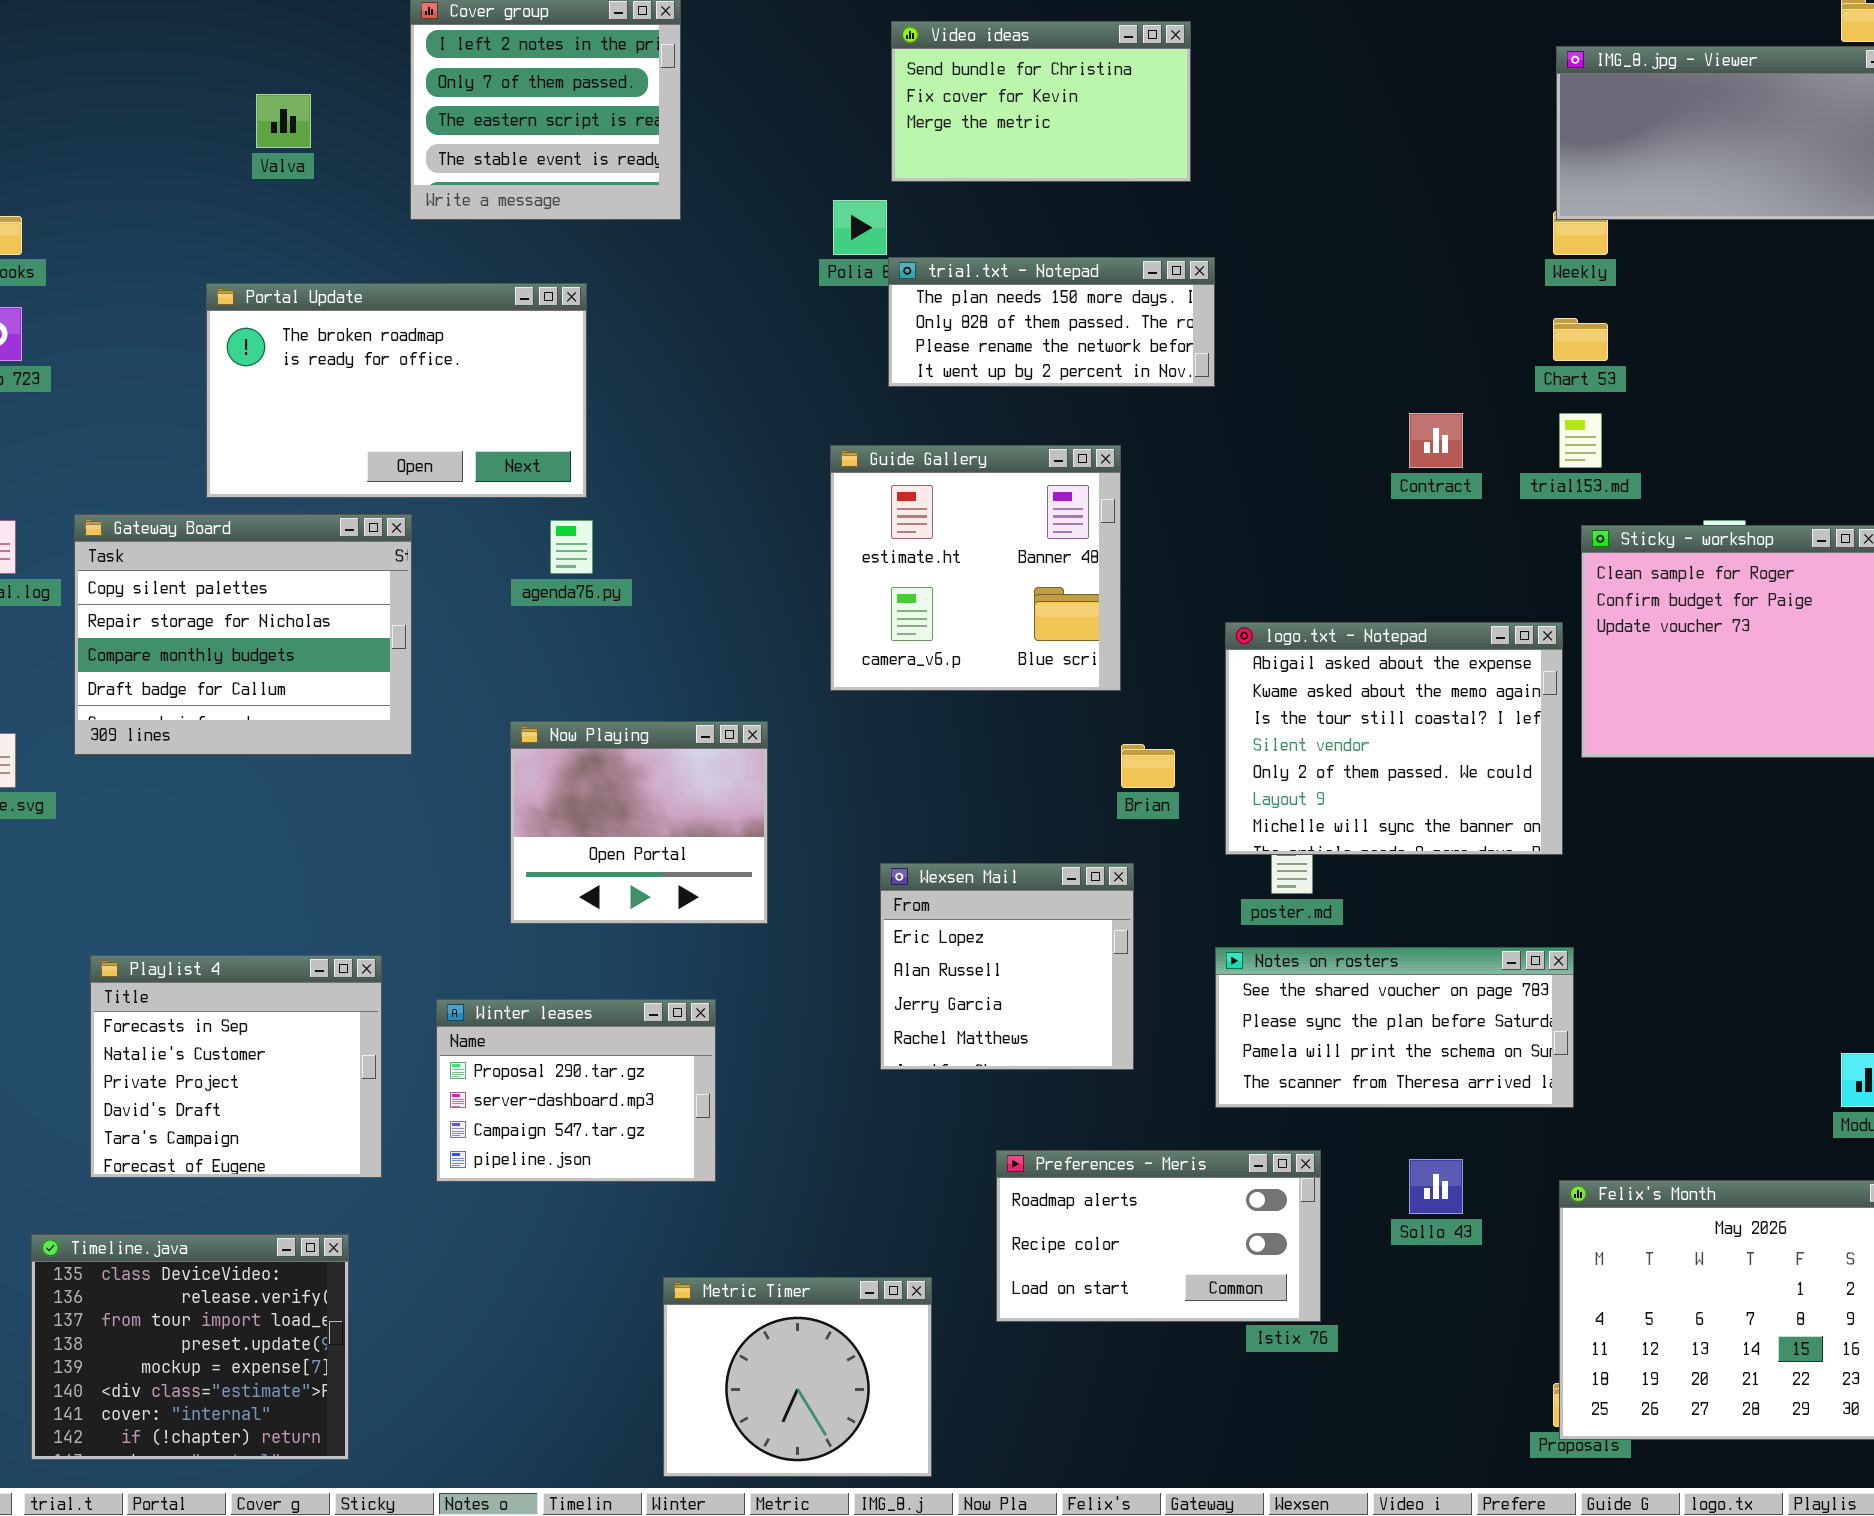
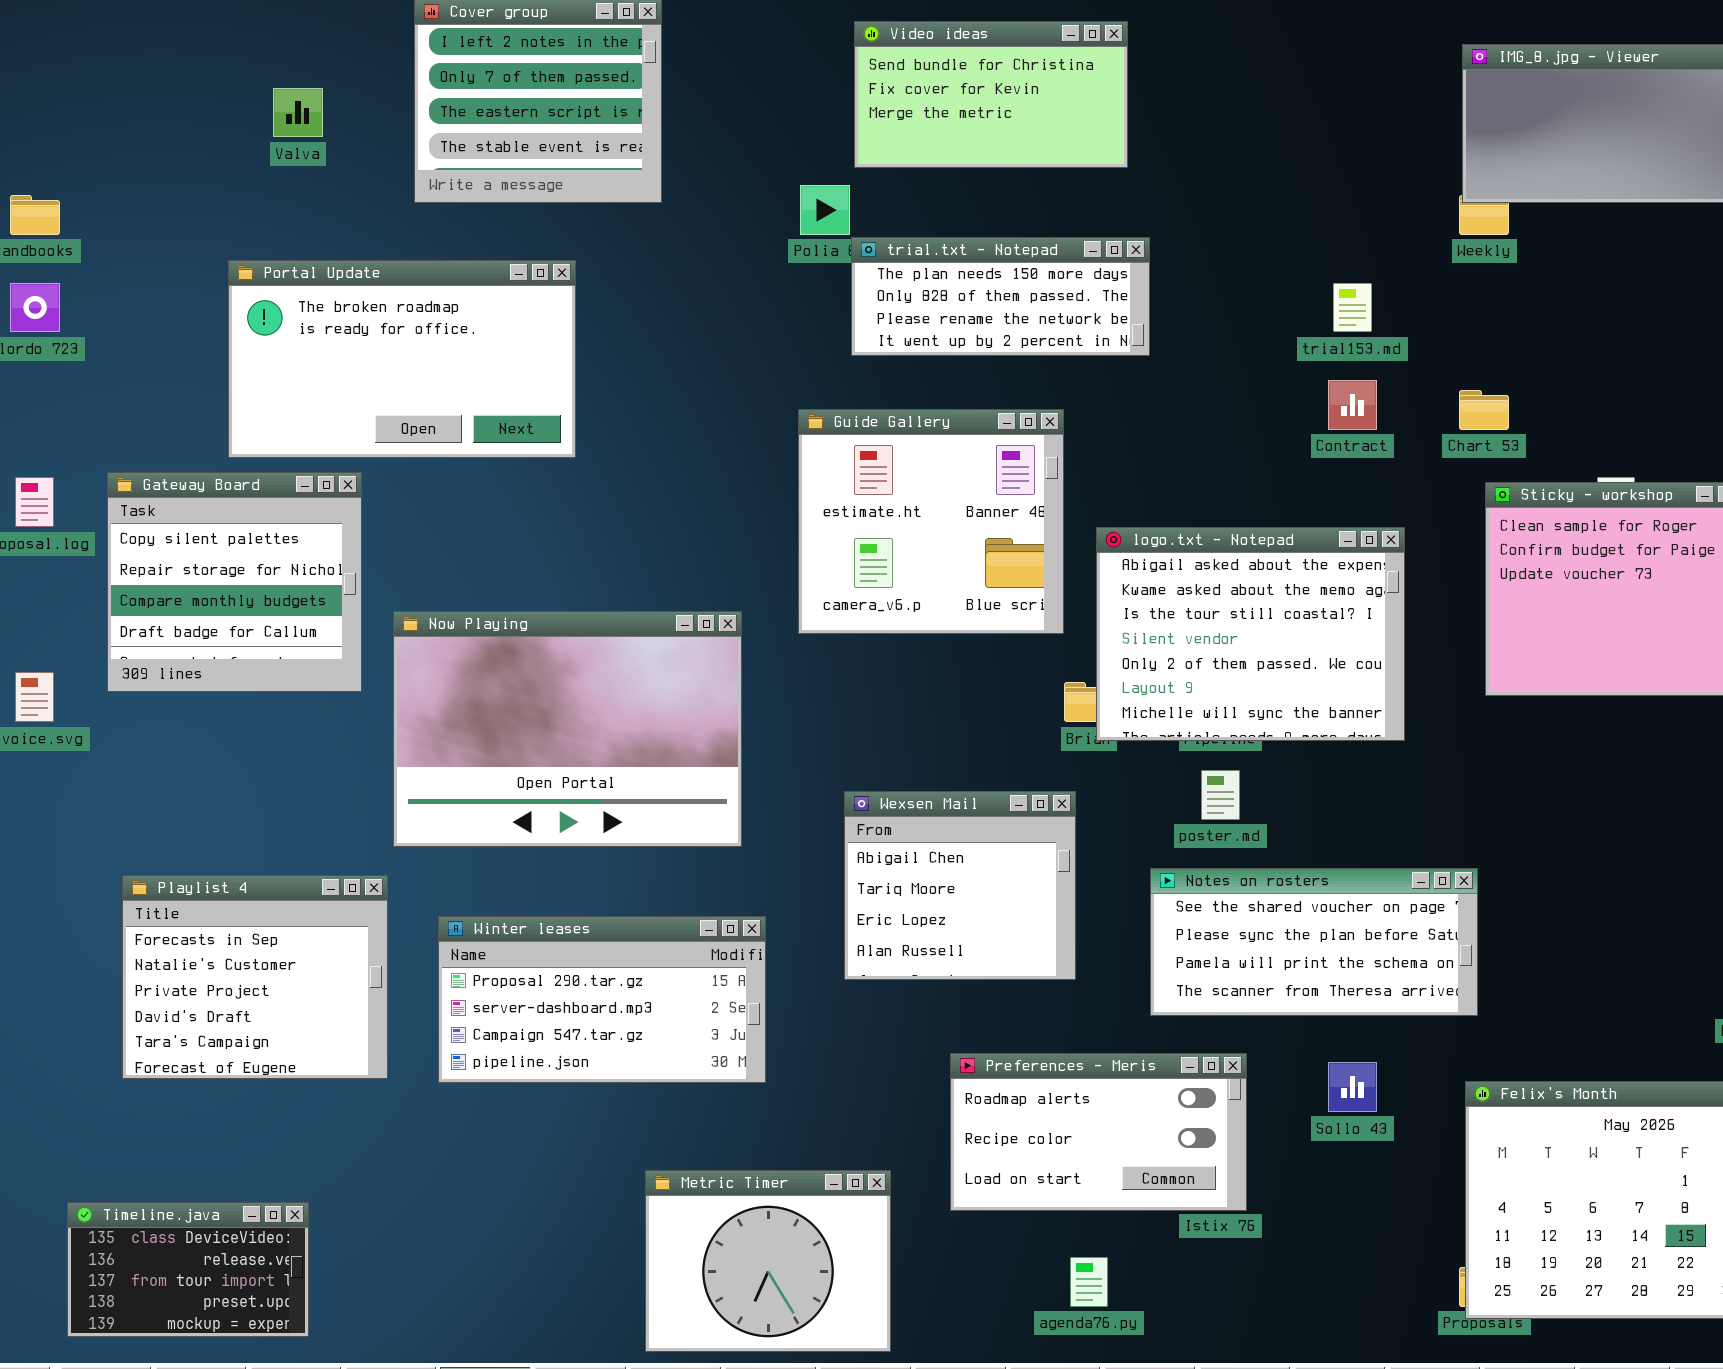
Chart 53: [1553,318,1608,361] -> [1459,390,1509,430], moved
trial153.md: [1559,413,1602,468] -> [1333,283,1372,332], moved
Gateway Board: [74,514,412,755] -> [107,472,362,692], resized
agenda76.py: [550,520,593,574] -> [1070,1257,1108,1307], moved
logo.txt - Notepad: [1225,622,1563,855] -> [1096,527,1405,741], moved
Now Playing: [510,721,768,924] -> [393,611,742,847], resized
Wexsen Mail: [880,863,1134,1070] -> [844,791,1076,980], scrolled up 2 rows
Winter leases: [436,999,716,1182] -> [438,916,766,1083], resized
Timeline.java: [31,1234,349,1460] -> [67,1202,309,1337], resized

